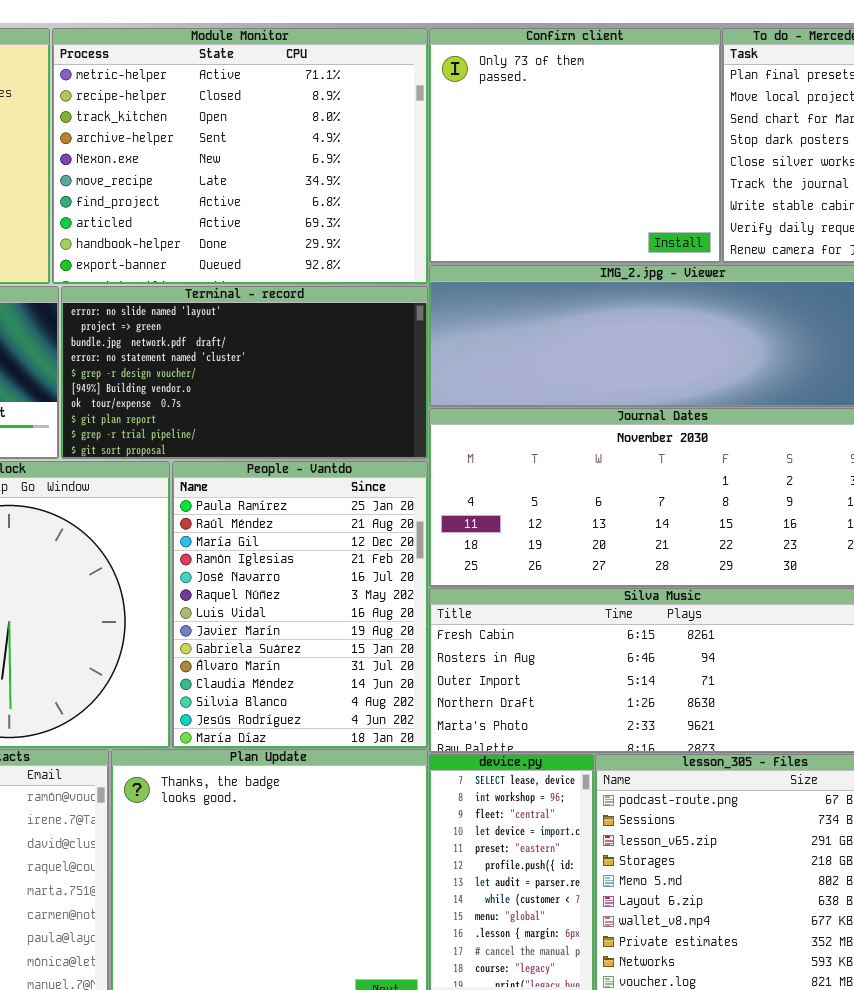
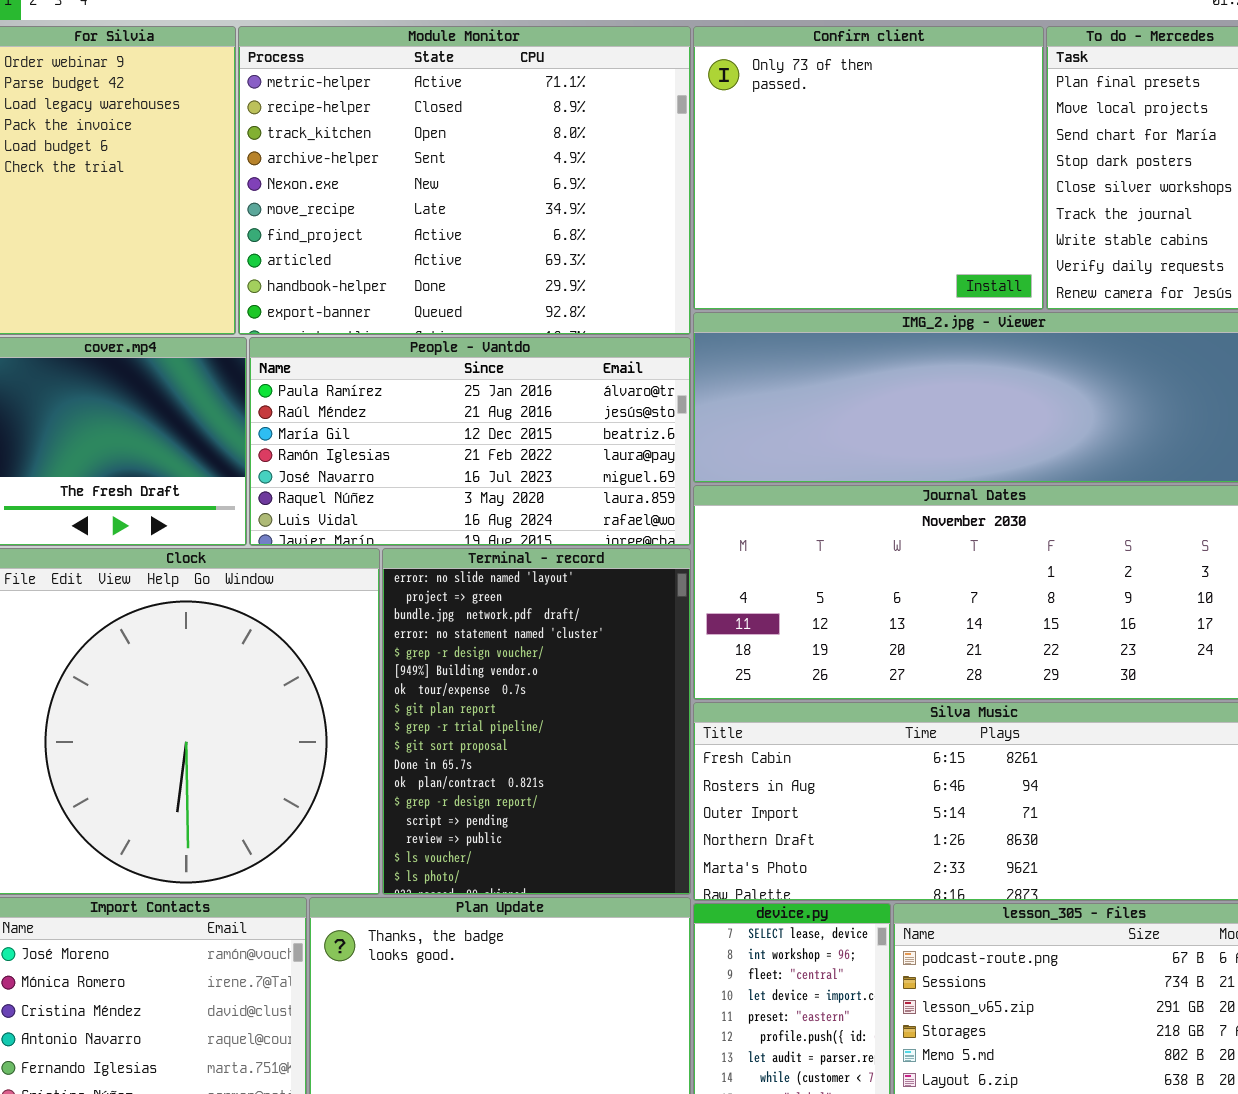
Terminal - record: [61,286,428,459] -> [382,548,691,895], moved, resized
People - Vantdo: [172,461,428,748] -> [249,337,691,546], moved, resized

